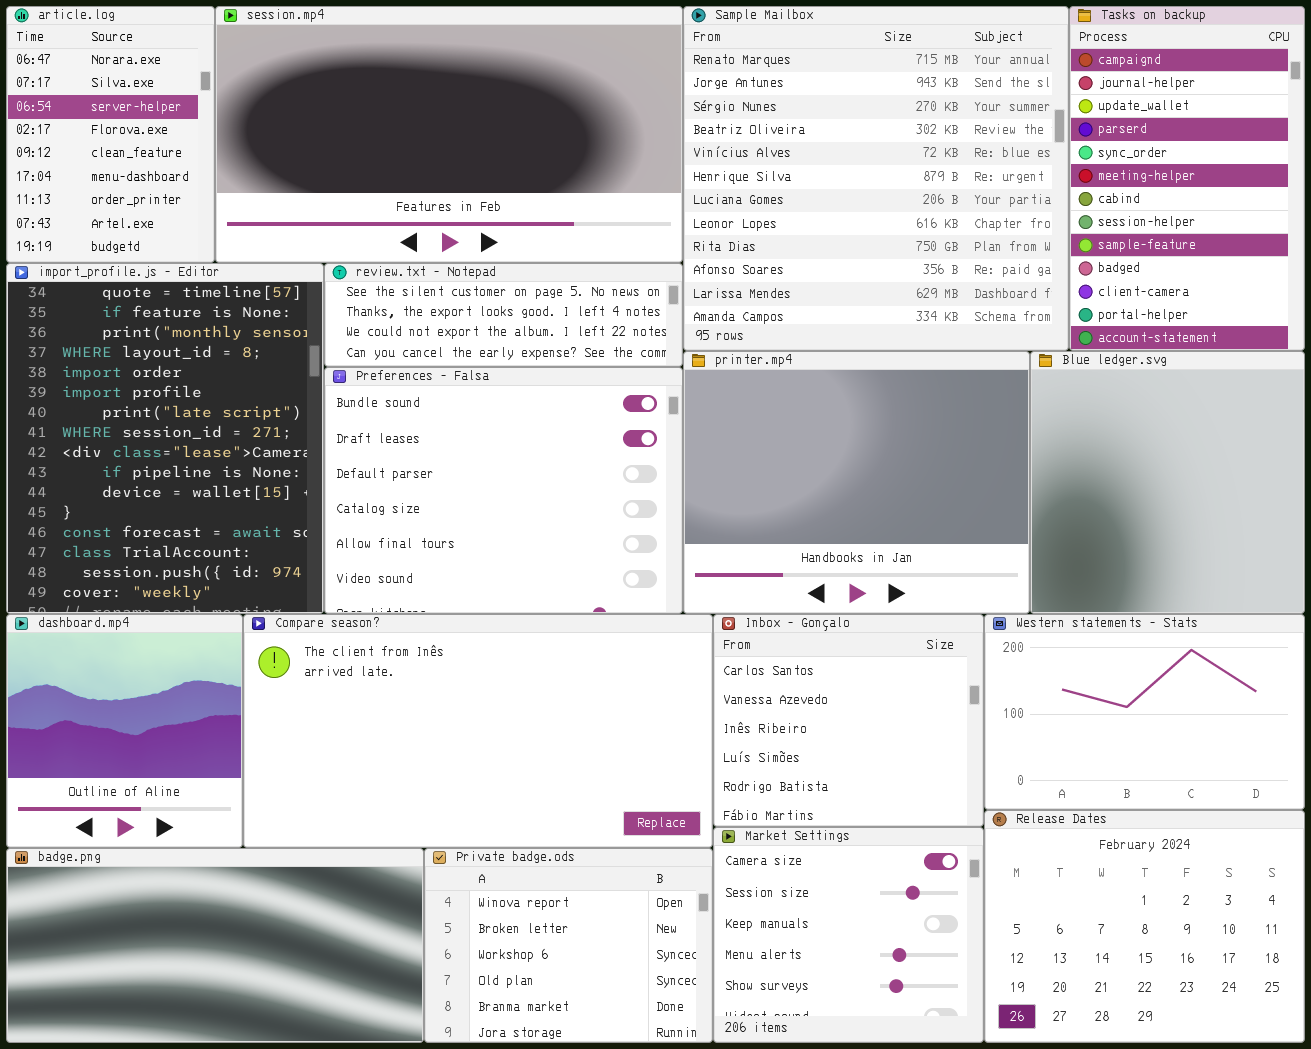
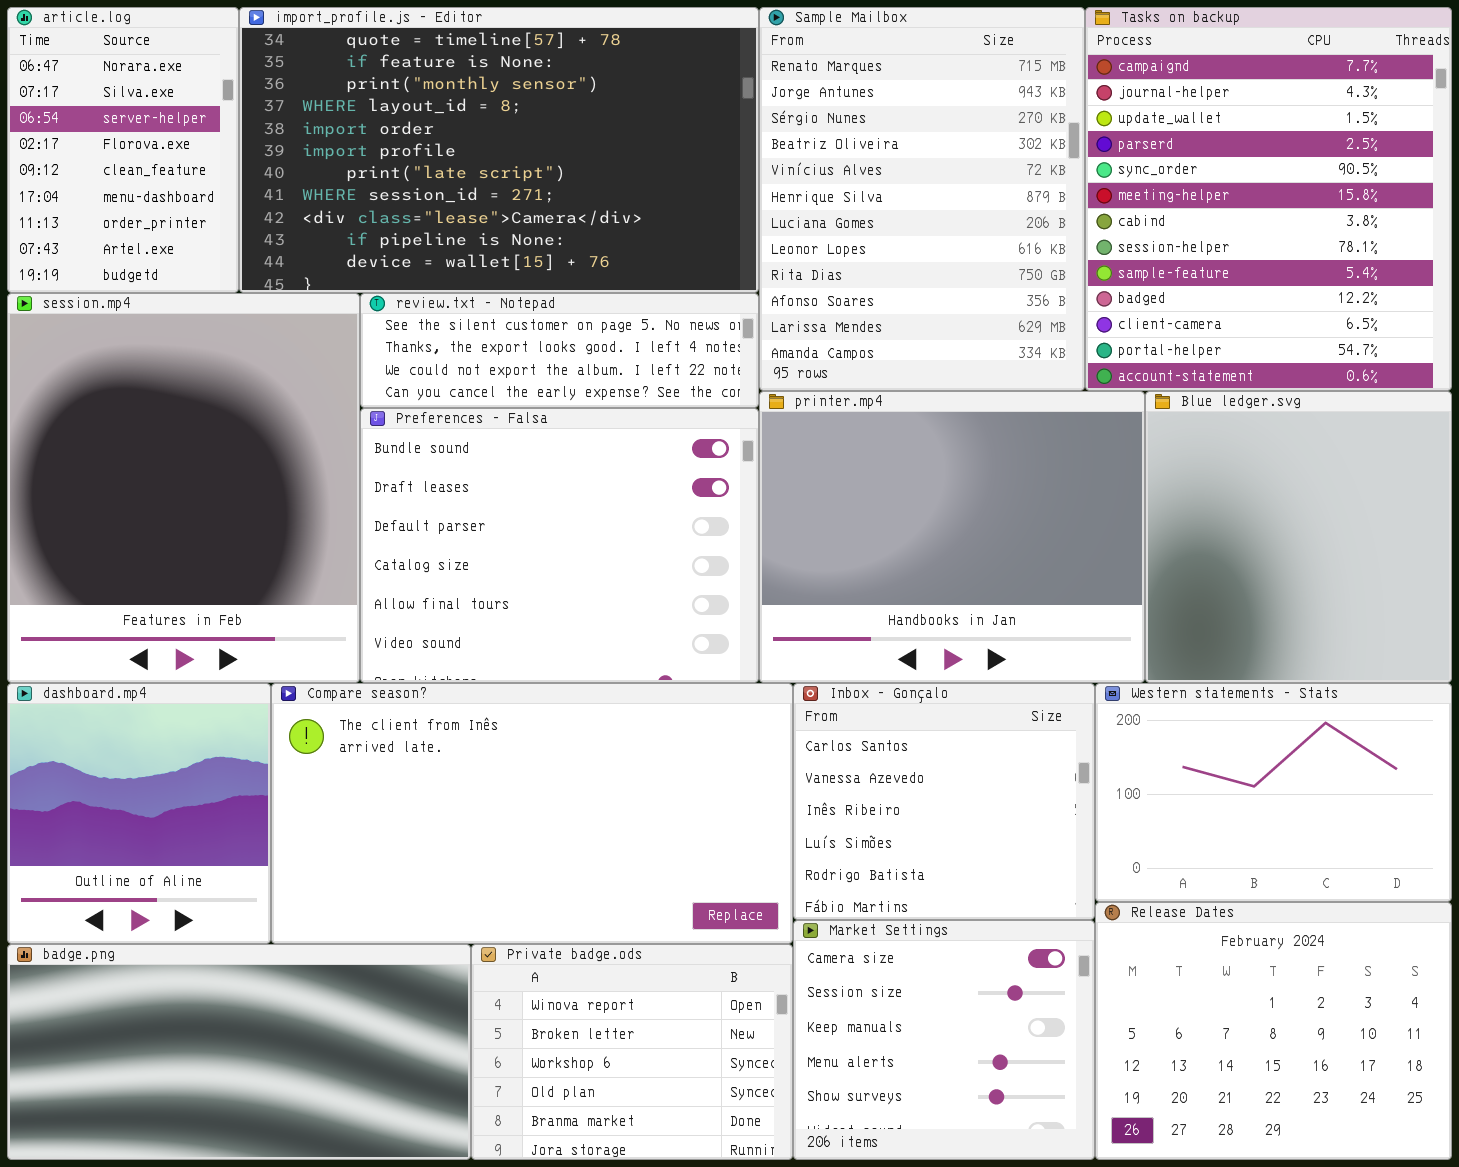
session.mp4: [215,6,683,263] -> [7,293,360,683], moved, resized
Sample Mailbox: [683,6,1069,351] -> [759,7,1085,391], resized
Tasks on backup: [1069,6,1305,351] -> [1085,7,1452,391], resized
import_profile.js - Editor: [6,263,324,614] -> [239,7,759,293], moved, resized

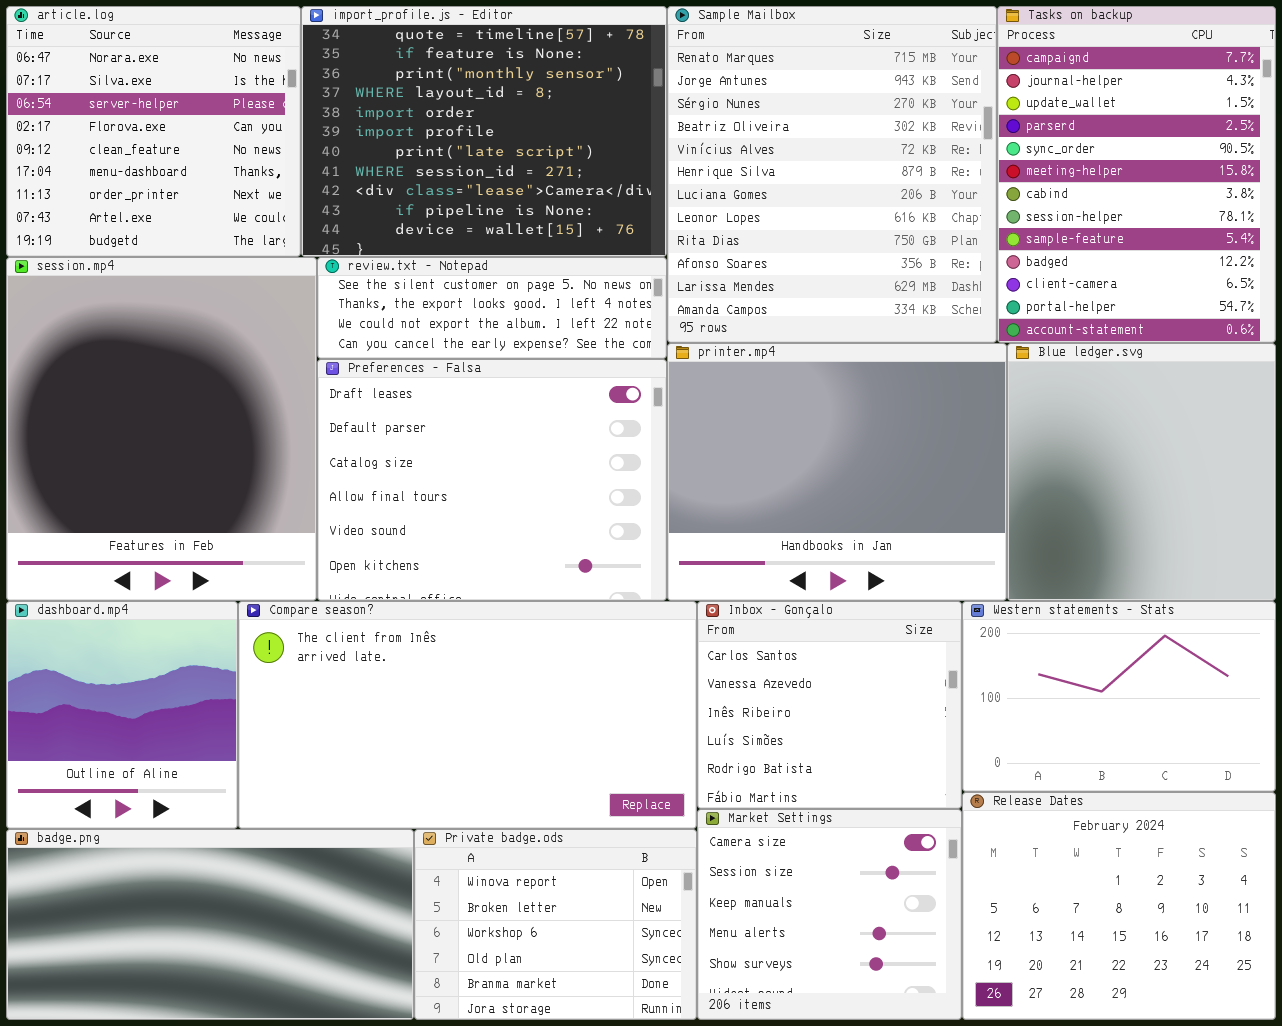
article.log: [7,7,239,293] -> [6,6,301,257], resized
import_profile.js - Editor: [239,7,759,293] -> [301,6,667,257], resized
Sample Mailbox: [759,7,1085,391] -> [667,6,997,343], resized
Tasks on backup: [1085,7,1452,391] -> [997,6,1276,343], resized
Preferences - Falsa: [360,408,759,683] -> [317,359,667,601], scrolled down 1 row

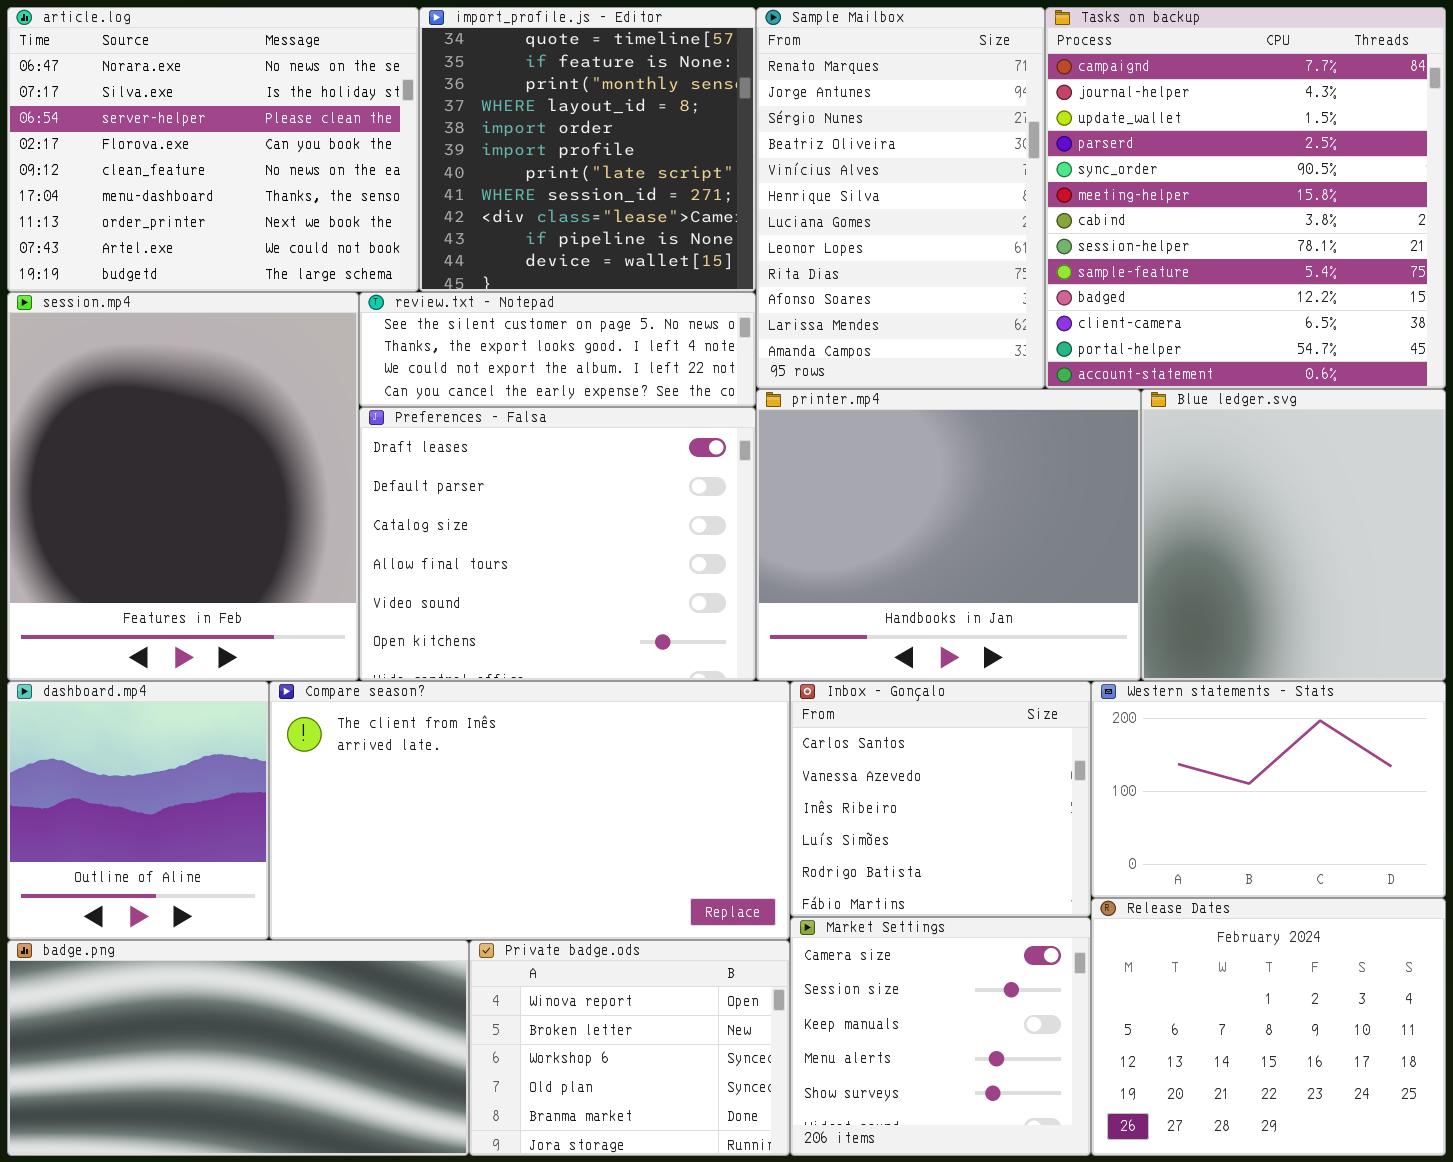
article.log: [6,6,301,257] -> [7,7,419,292], resized
import_profile.js - Editor: [301,6,667,257] -> [419,7,756,292], resized
Sample Mailbox: [667,6,997,343] -> [756,7,1045,389], resized
Tasks on backup: [997,6,1276,343] -> [1045,7,1446,389], resized

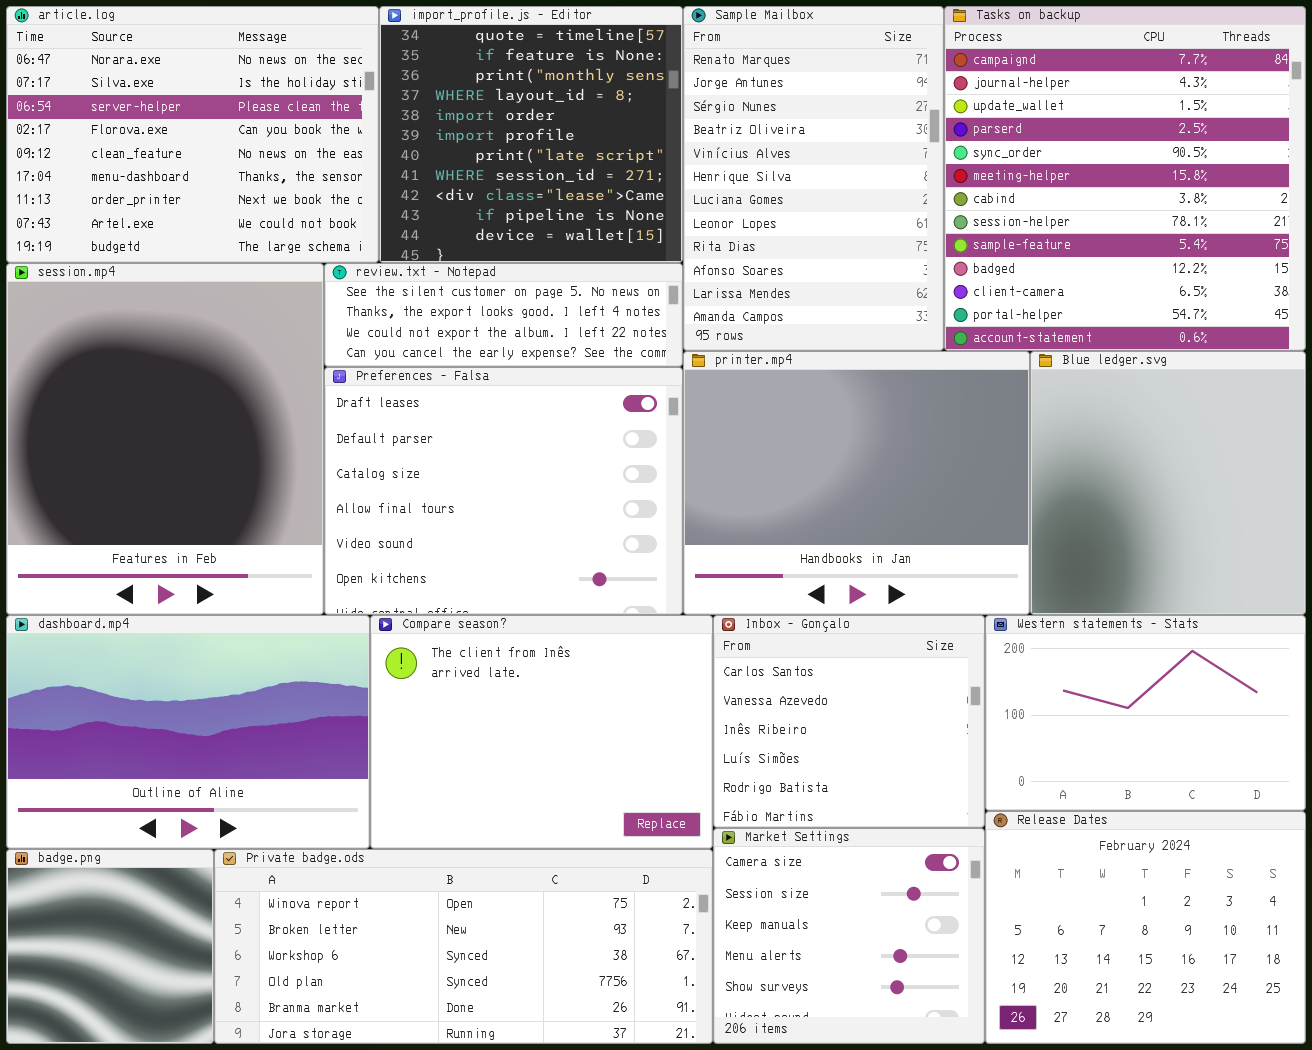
dashboard.mp4: [7,681,269,940] -> [6,615,370,849], resized
Compare season?: [269,681,790,940] -> [370,615,713,849], resized
badge.png: [7,940,469,1156] -> [6,849,214,1044], resized
Private badge.ods: [469,940,790,1156] -> [214,849,713,1044], resized

